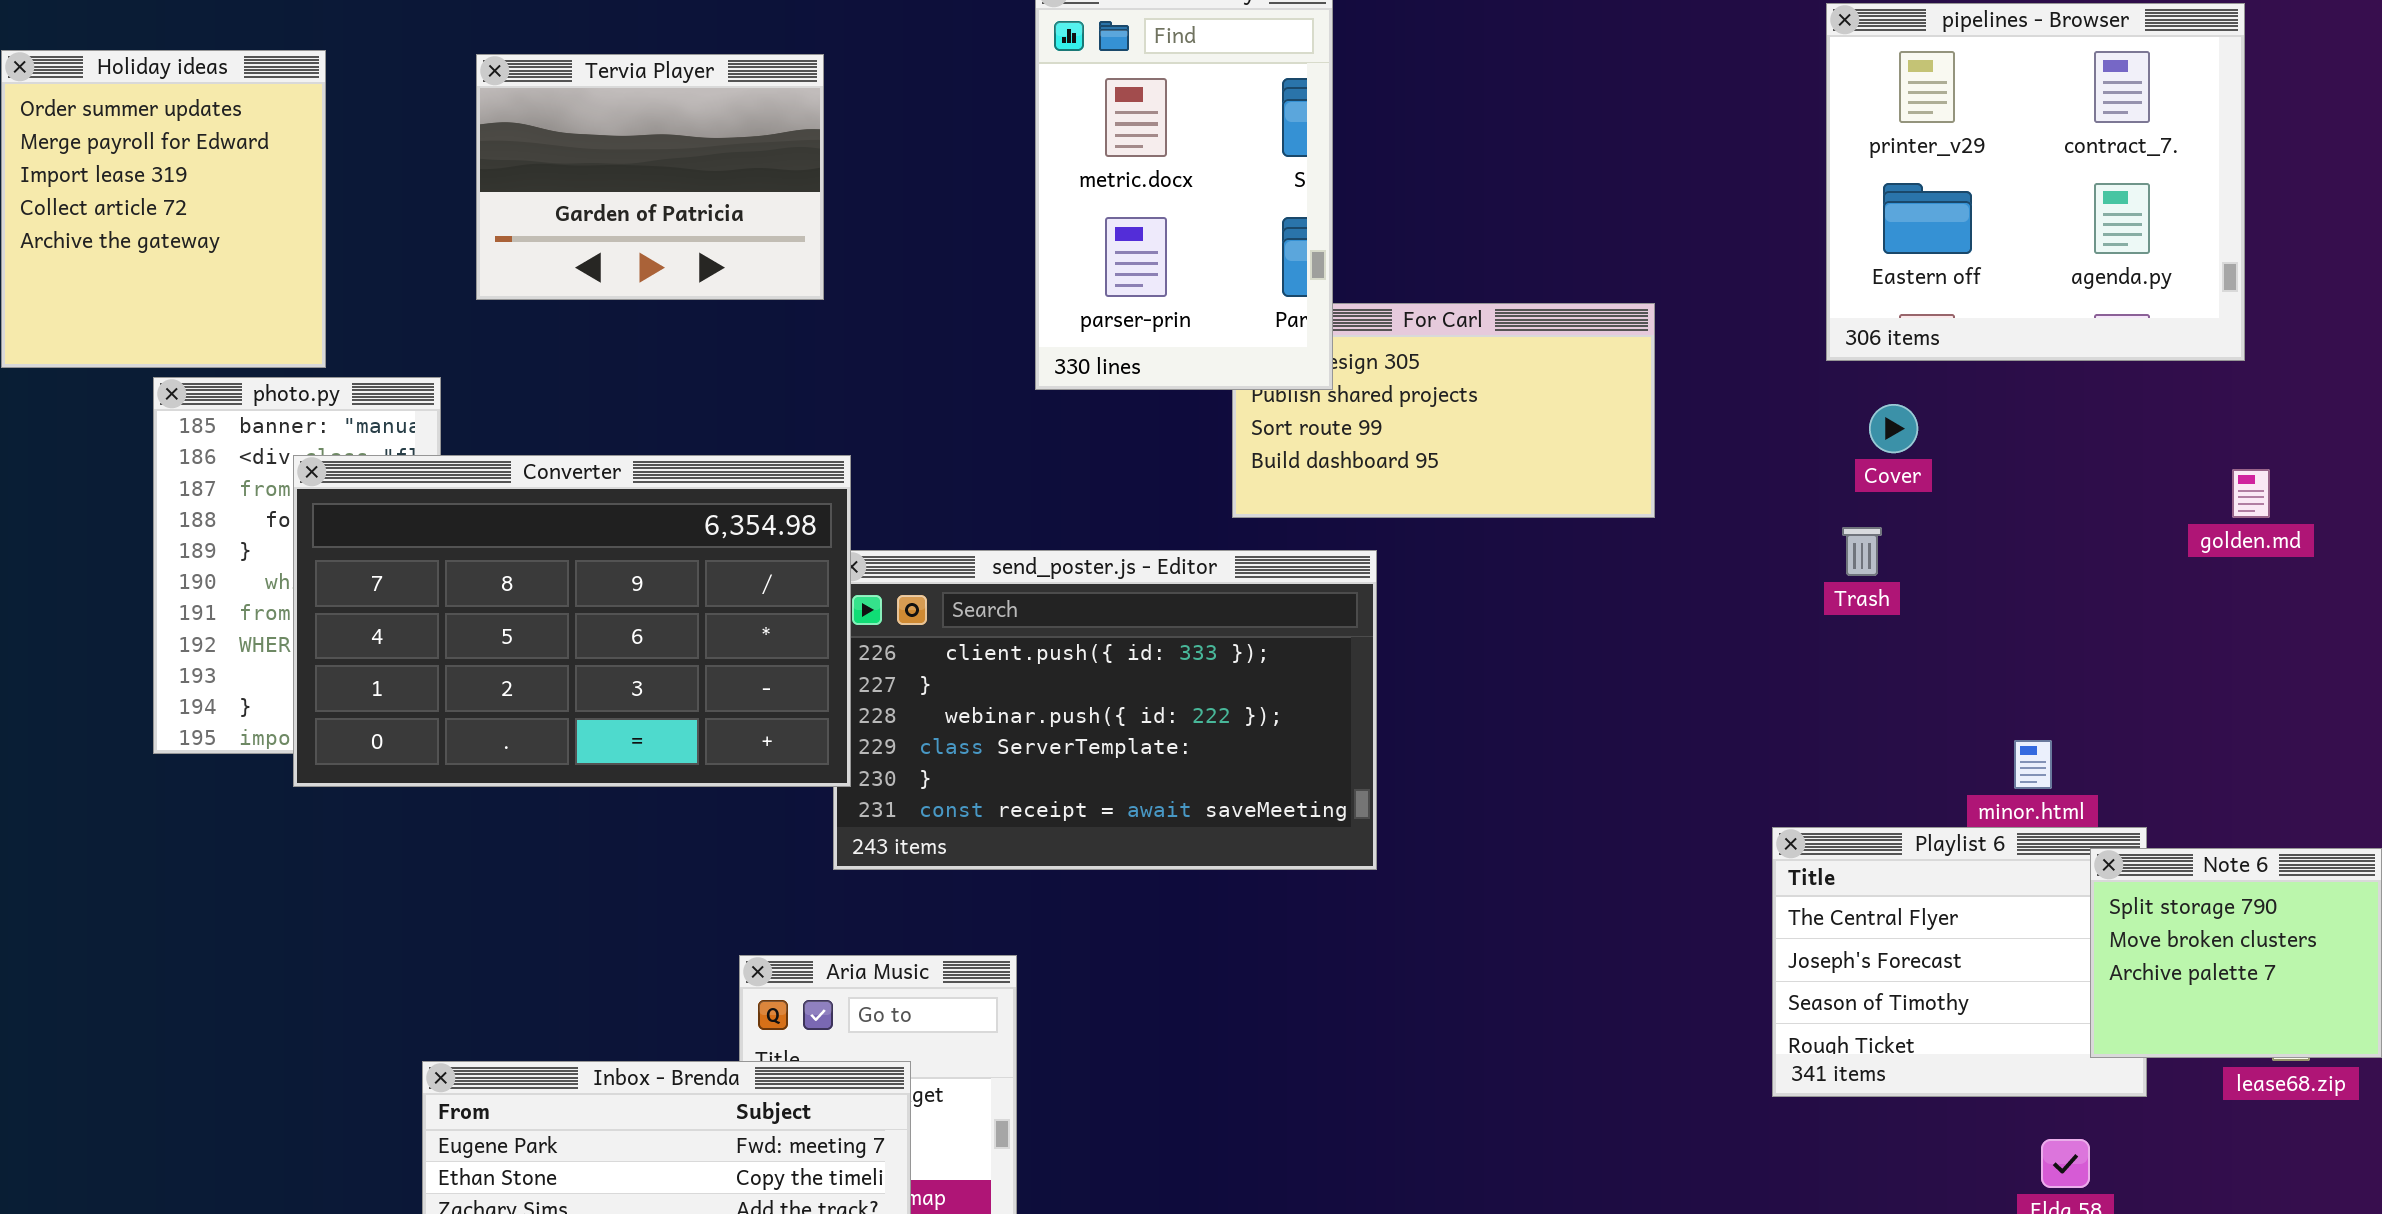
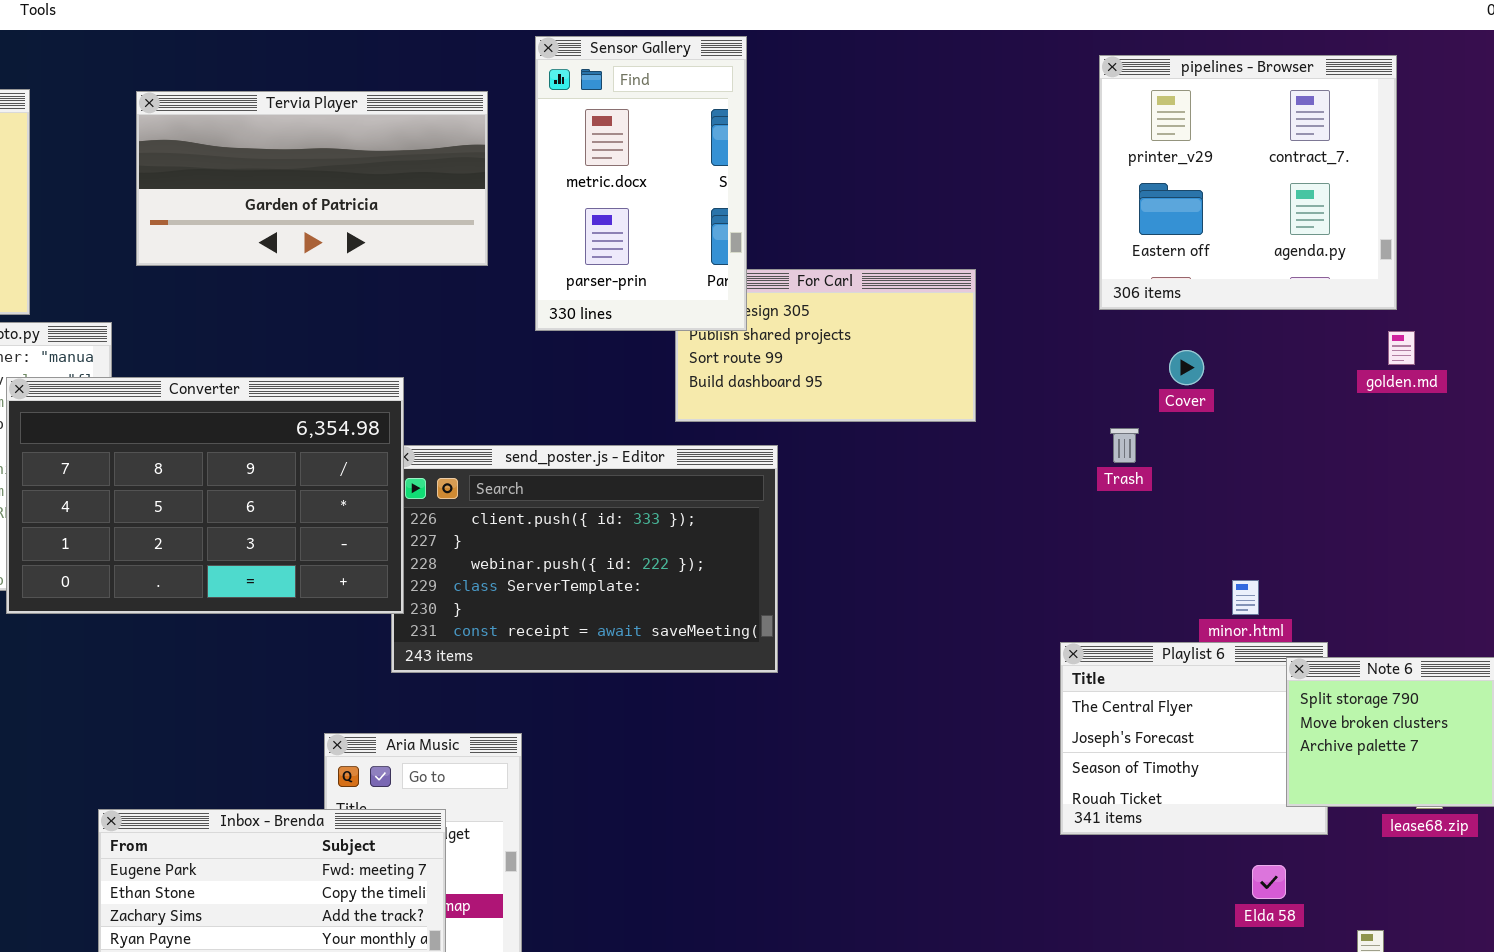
Tervia Player: [476,54,824,300] -> [136,91,488,266], resized
Cover: [1869,404,1918,453] -> [1169,350,1204,385], moved
golden.md: [2232,469,2270,518] -> [1388,331,1415,365], moved

